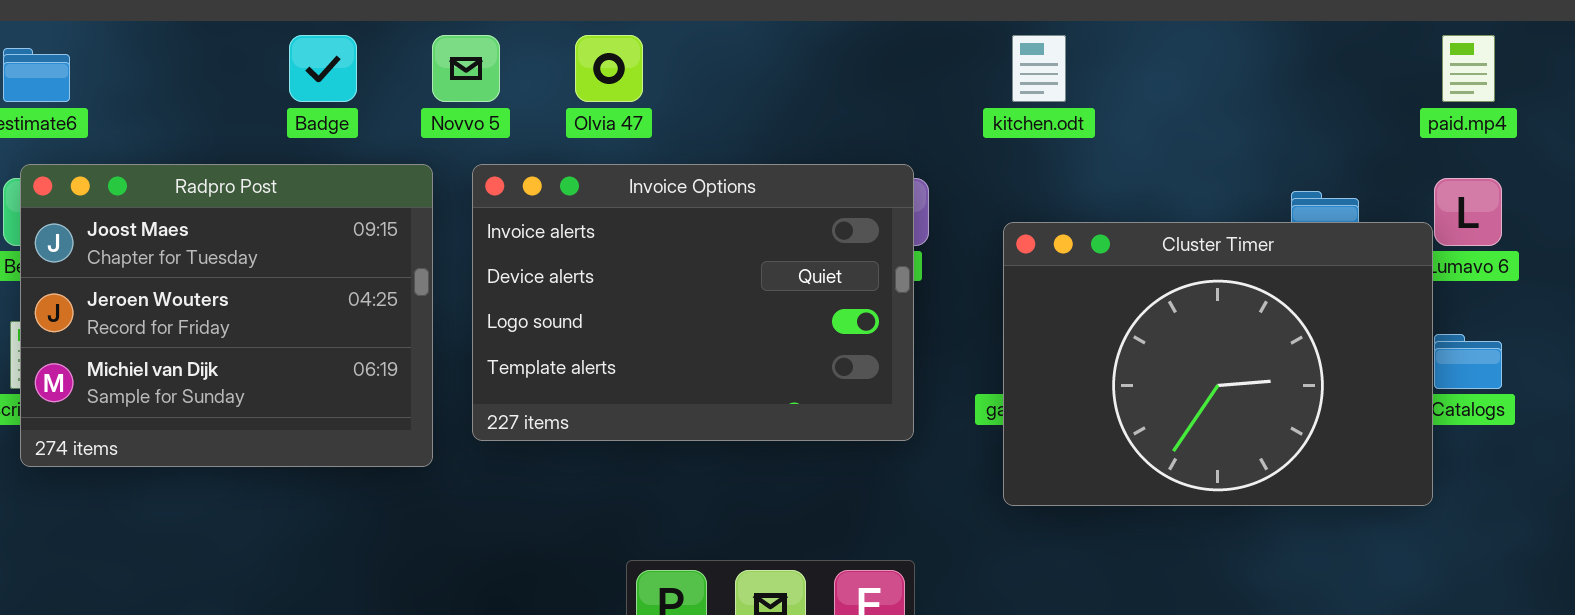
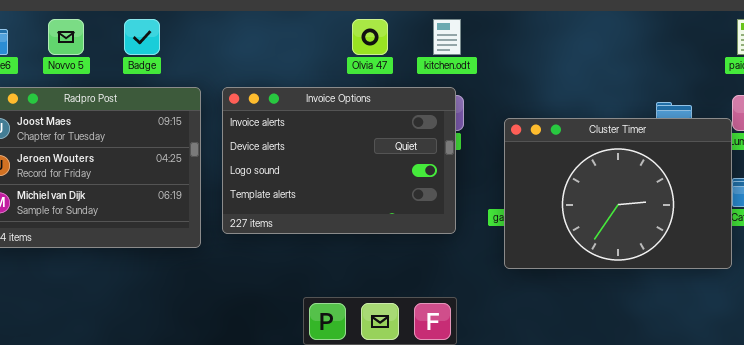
Novvo 5: [432,35,500,102] -> [48,19,84,55], moved
Olvia 47: [575,35,643,102] -> [352,19,388,55], moved
kitchen.odt: [1012,35,1066,102] -> [433,19,461,55], moved

